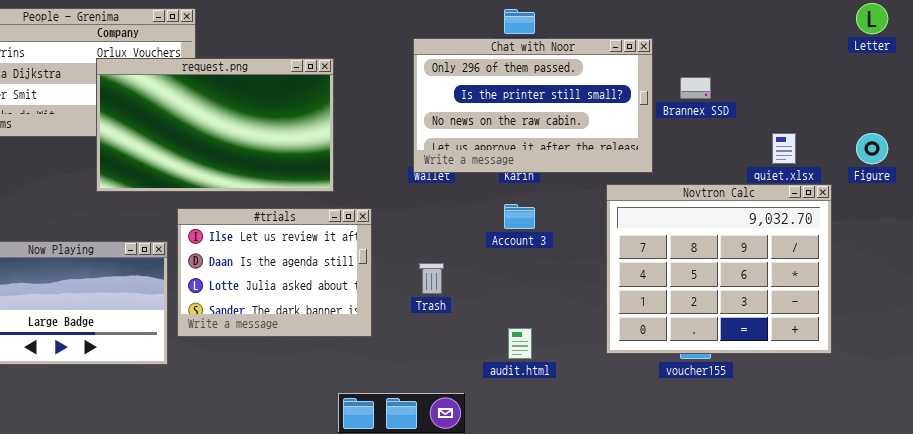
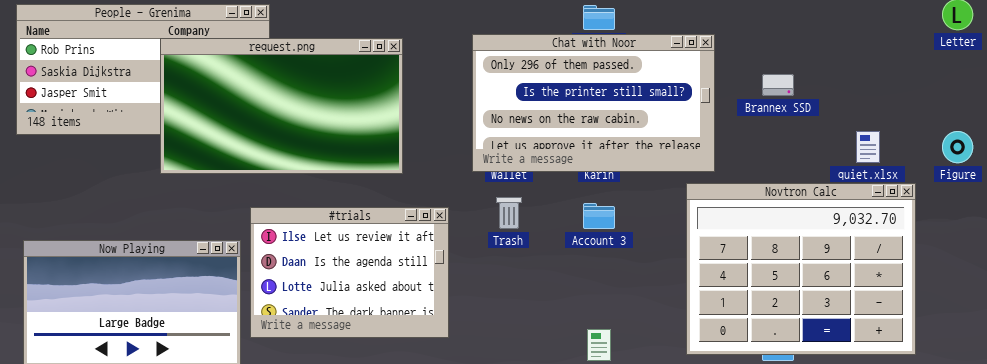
Chat with Noor: [413,38,653,173] -> [472,34,715,172], moved
request.png: [96,58,334,192] -> [160,38,403,174], moved
Trash: [419,263,444,294] -> [496,197,522,229], moved

